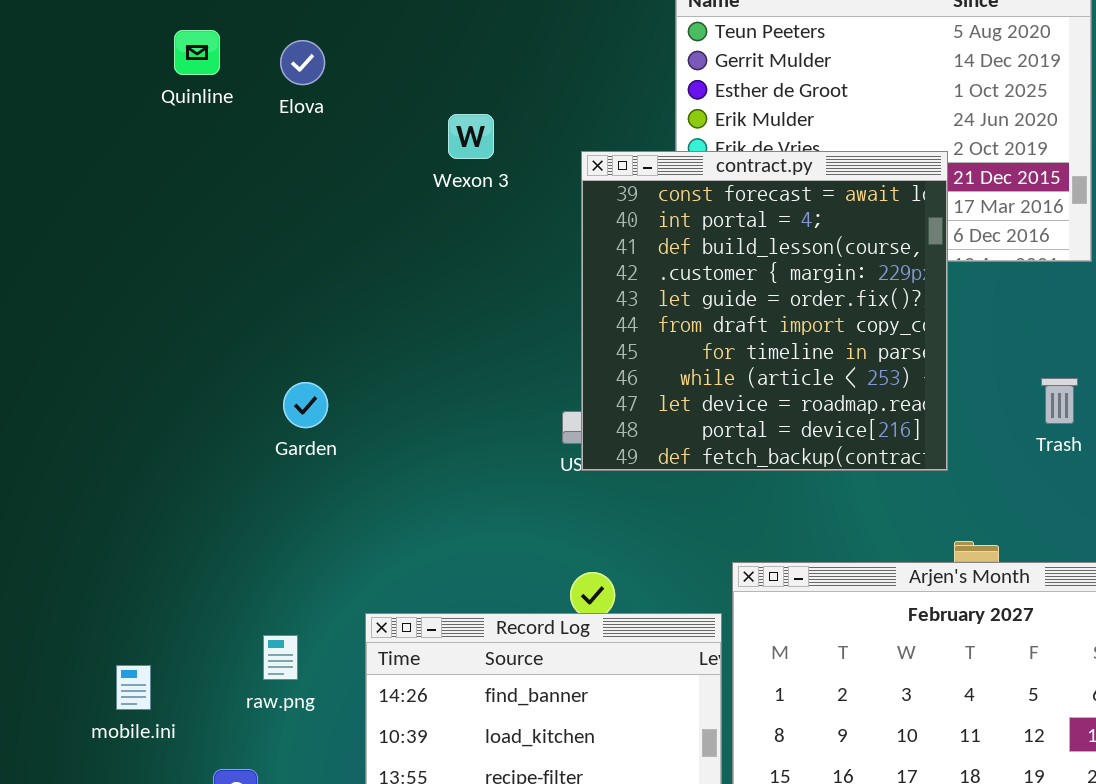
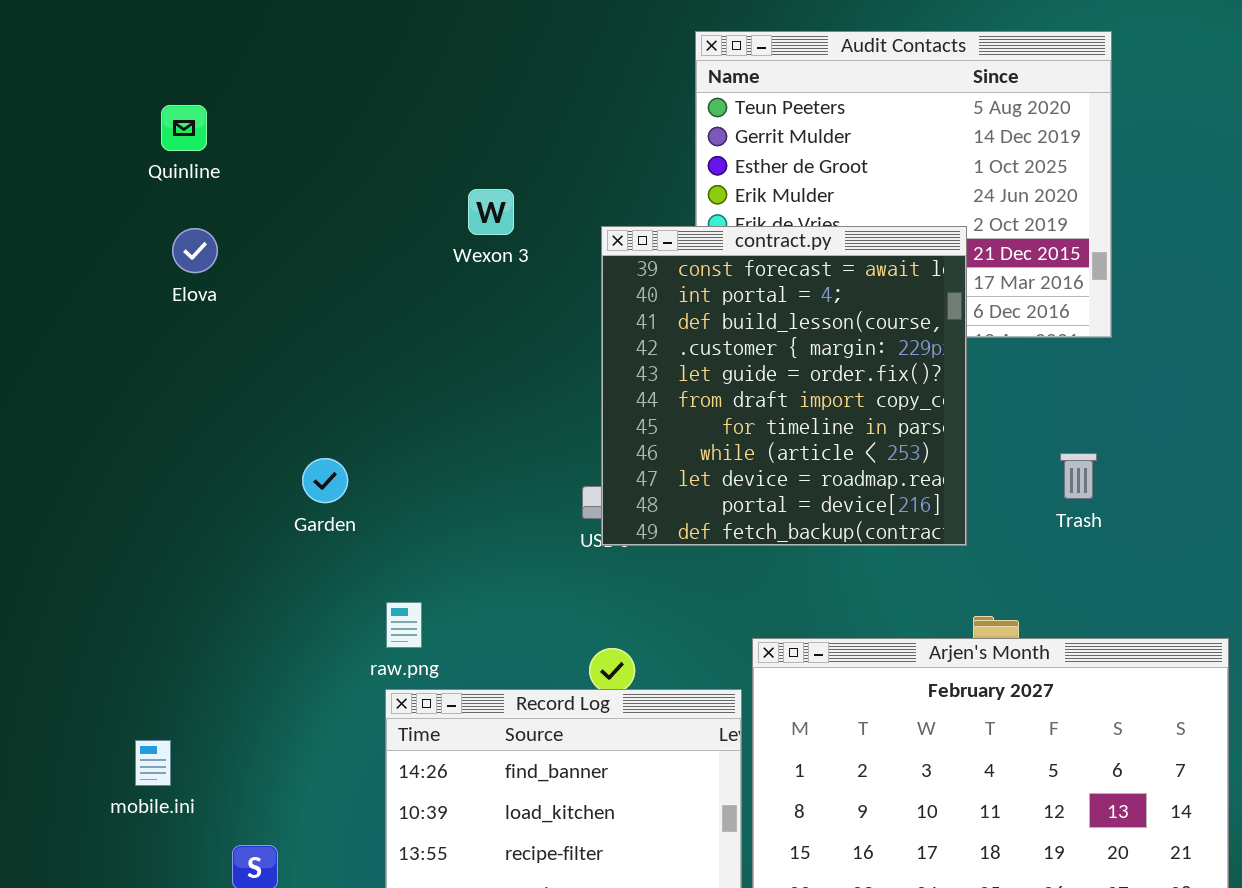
Quinline: [174,30,220,75] -> [161,105,207,151], moved
Elova: [280,40,325,85] -> [172,228,218,273], moved
raw.png: [263,635,298,680] -> [386,602,422,648], moved

